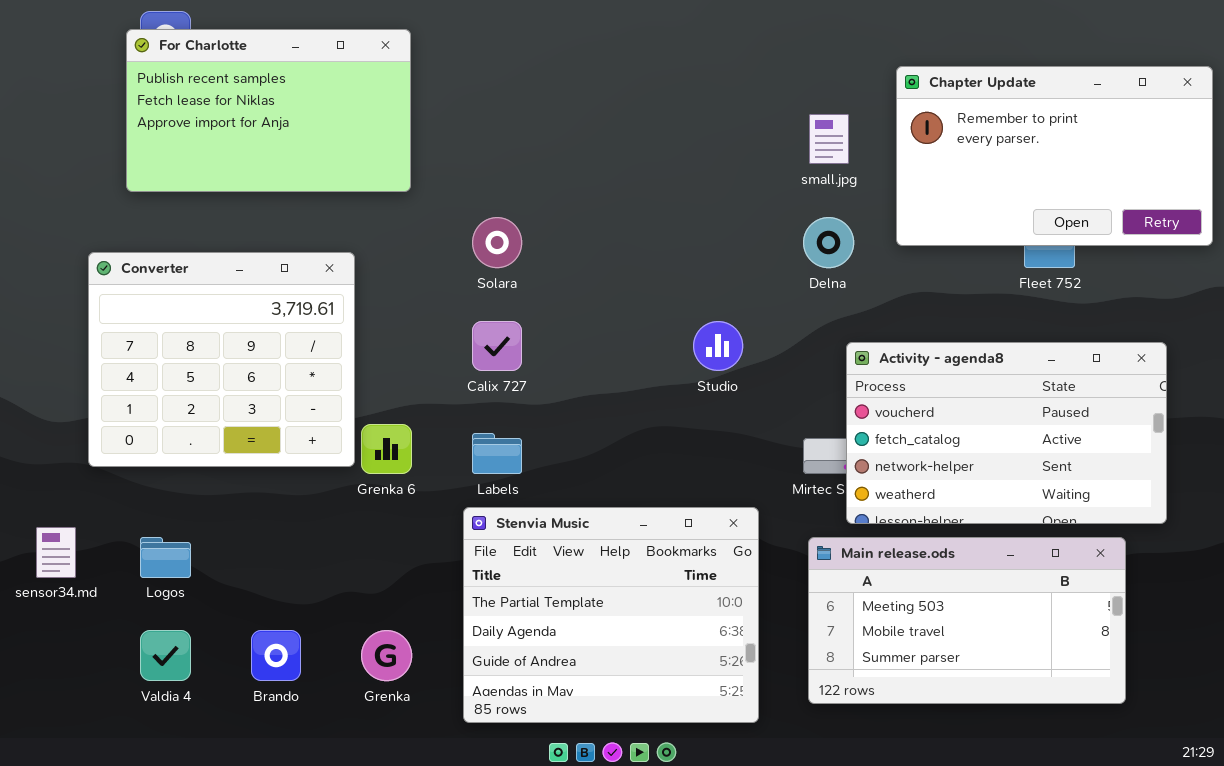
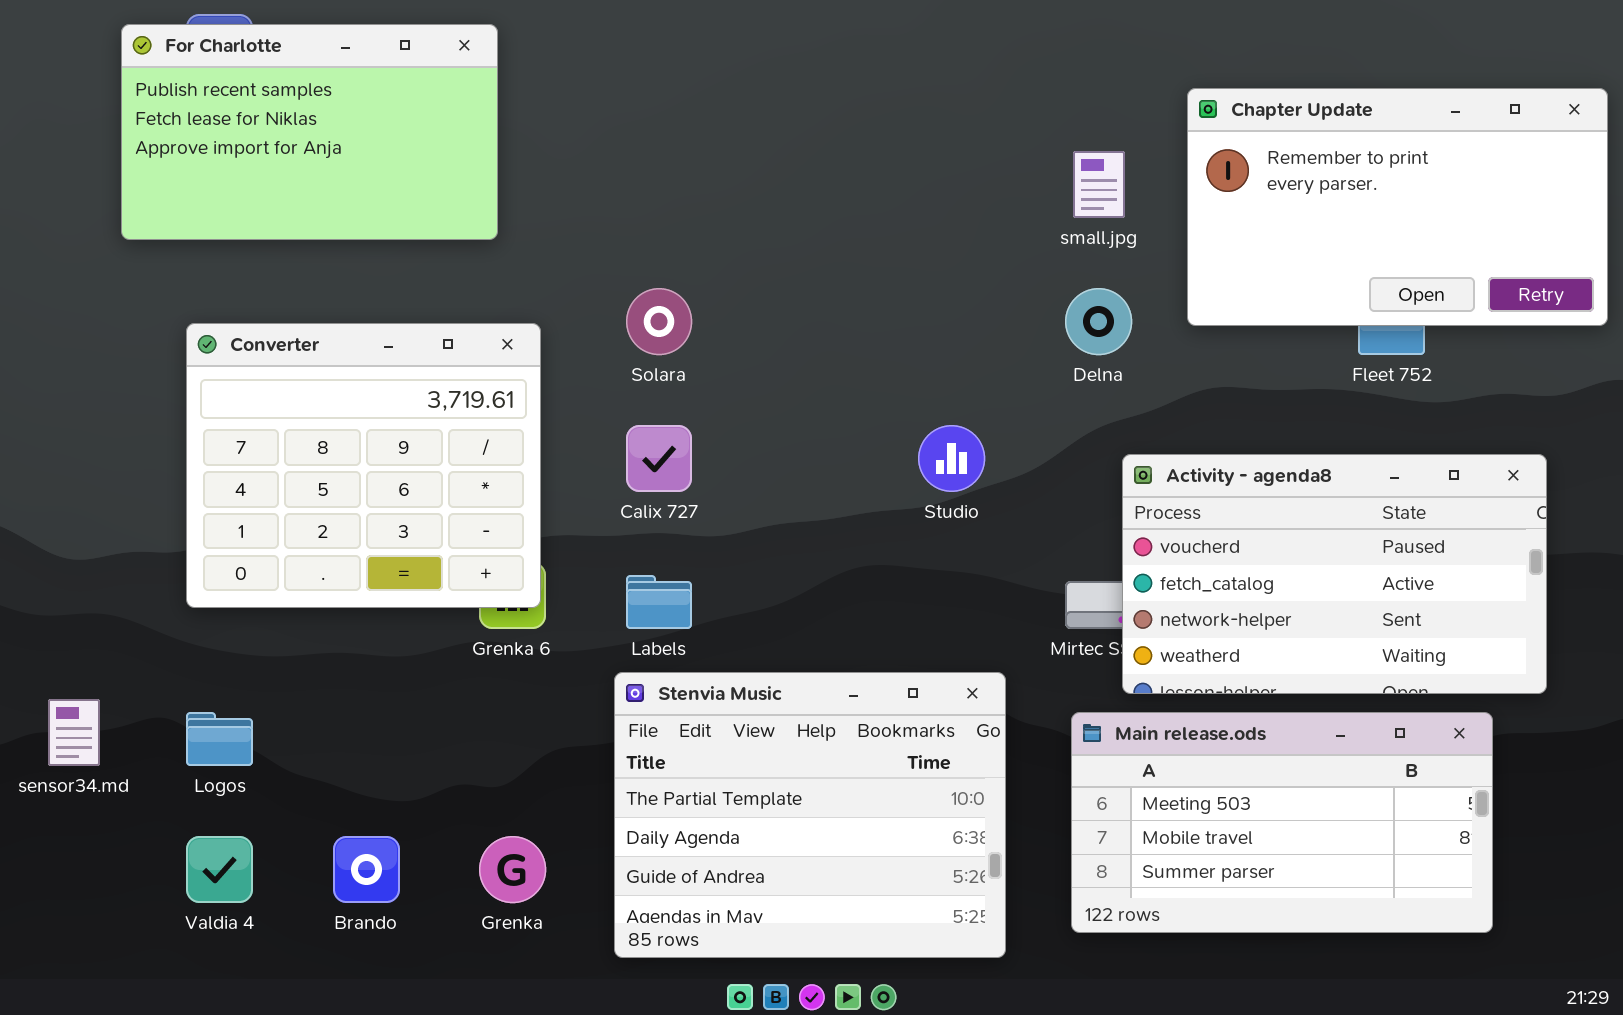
For Charlotte: [126,29,411,192] -> [121,24,498,240], moved
Converter: [88,252,355,467] -> [186,323,541,608], moved

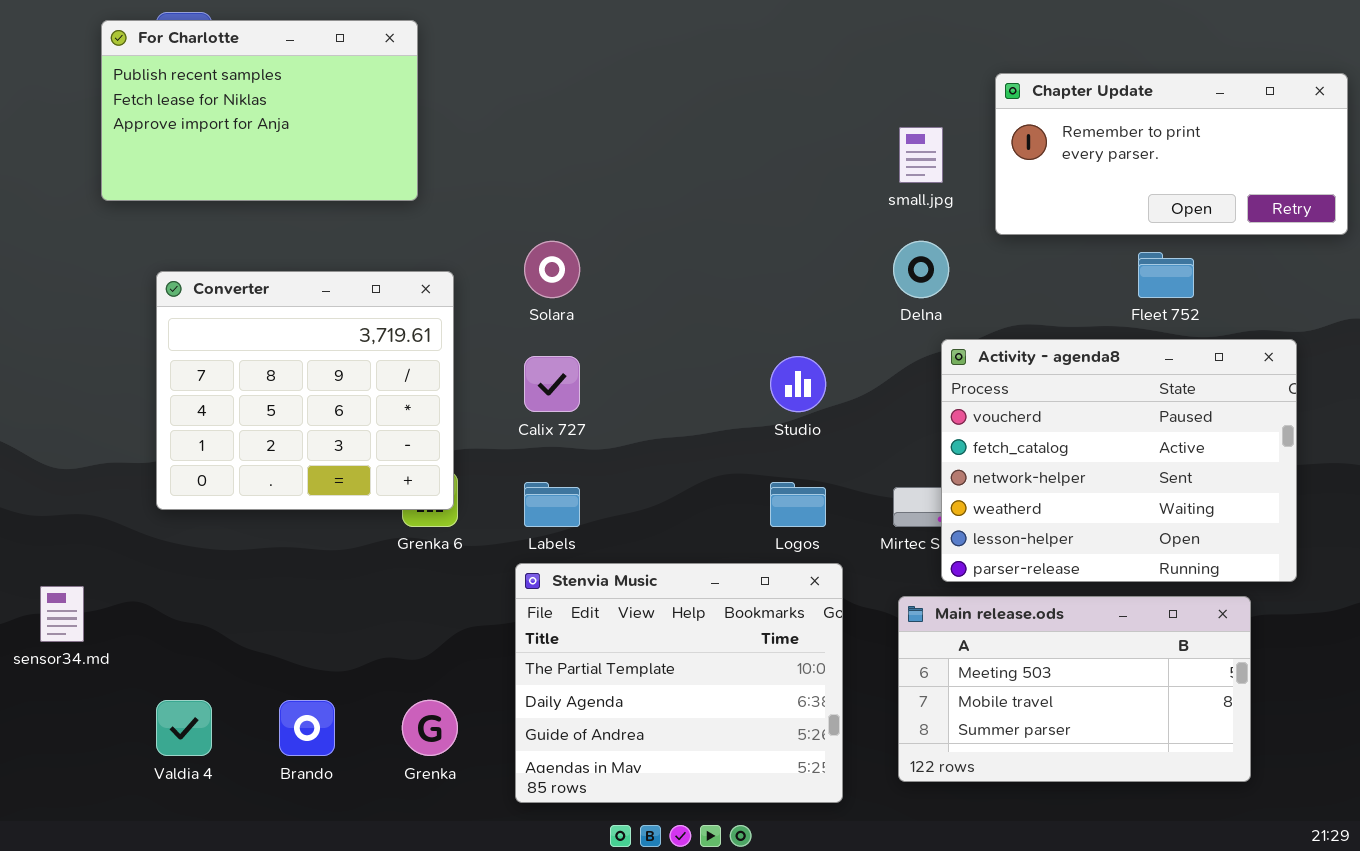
Chapter Update: [1187,88,1608,326] -> [995,73,1348,235], resized
Activity - agenda8: [1122,454,1547,694] -> [941,339,1297,582], resized
Logos: [186,712,253,766] -> [770,482,826,527], moved

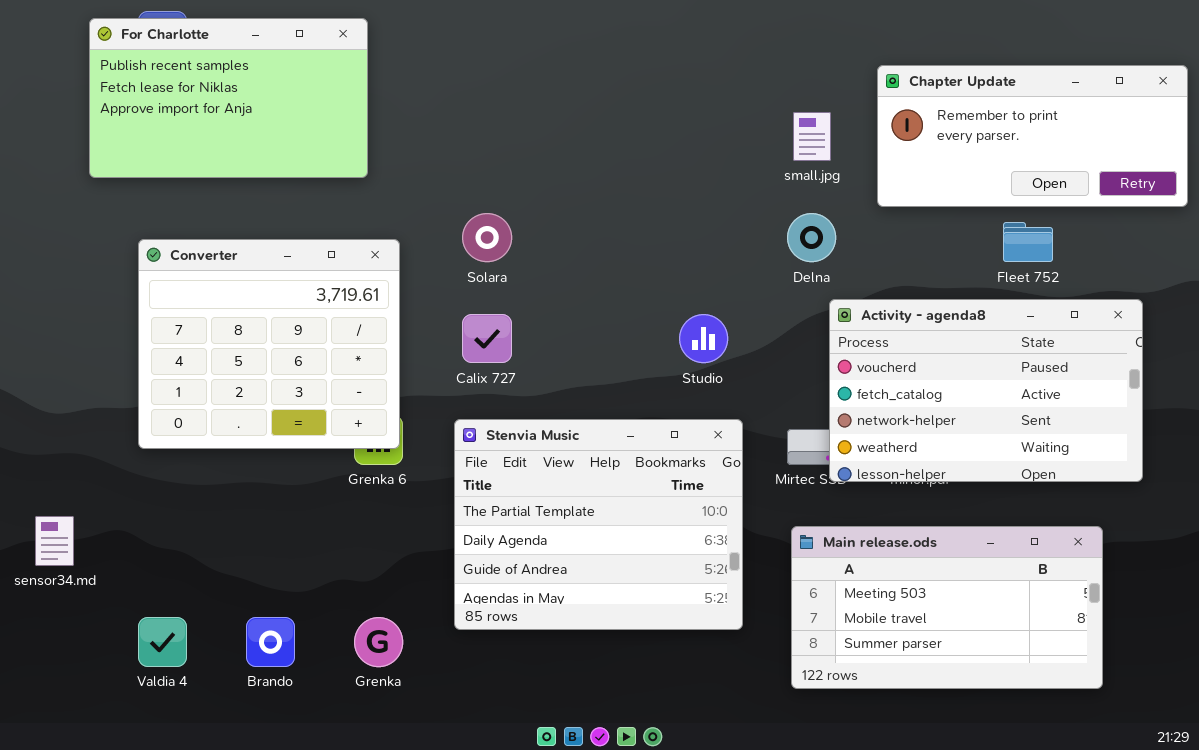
Activity - agenda8: [941,339,1297,582] -> [829,299,1143,482], resized
Stenvia Music: [515,563,843,803] -> [454,419,743,630], moved

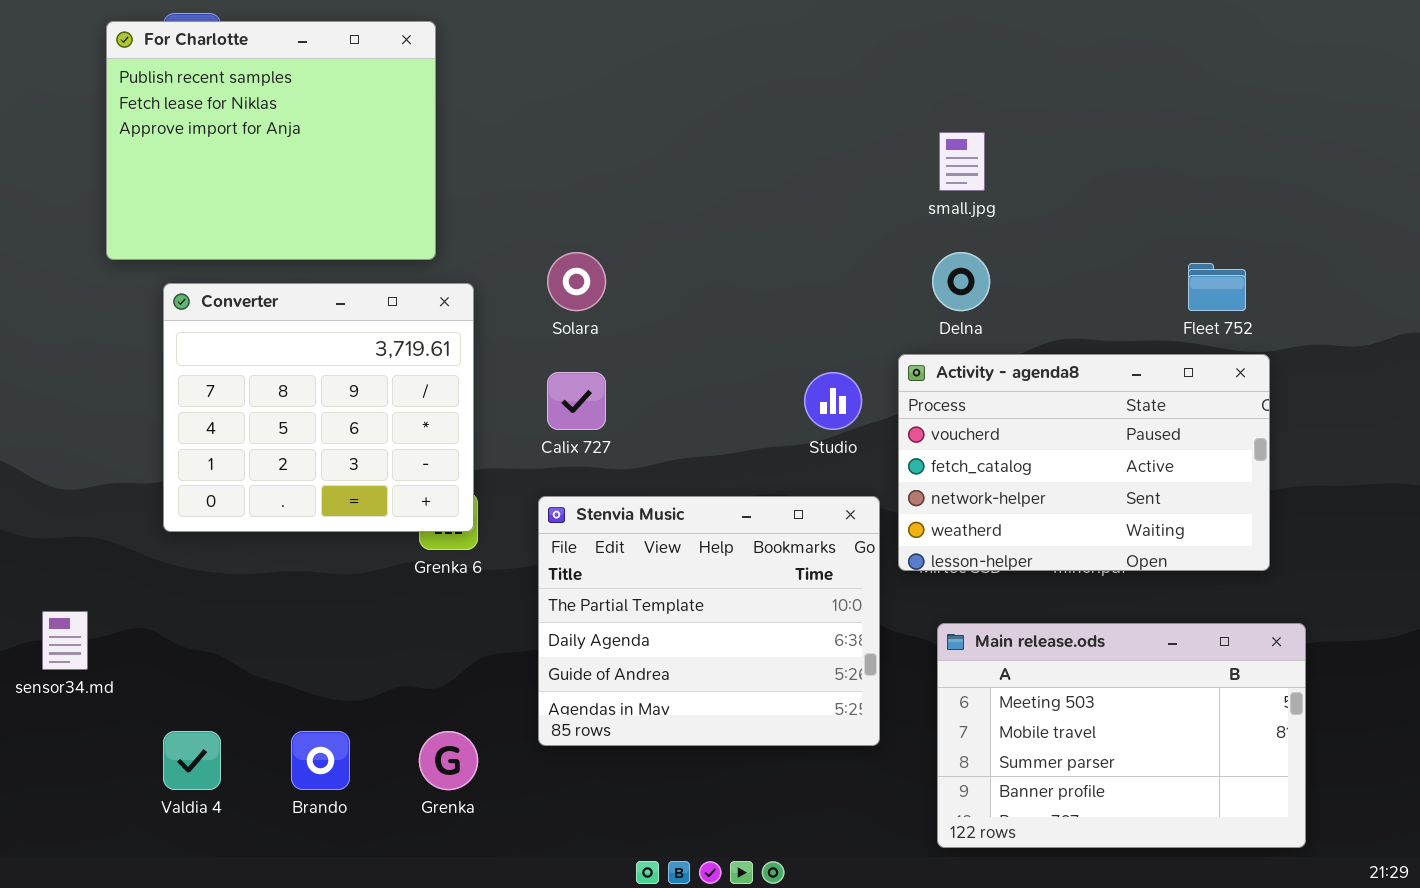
For Charlotte: [89,18,368,178] -> [106,21,436,260], resized
Chapter Update: [877,65,1188,207] -> none, closed
Activity - agenda8: [829,299,1143,482] -> [898,354,1270,571], moved
Main release.ods: [791,526,1103,689] -> [937,623,1306,848], resized

